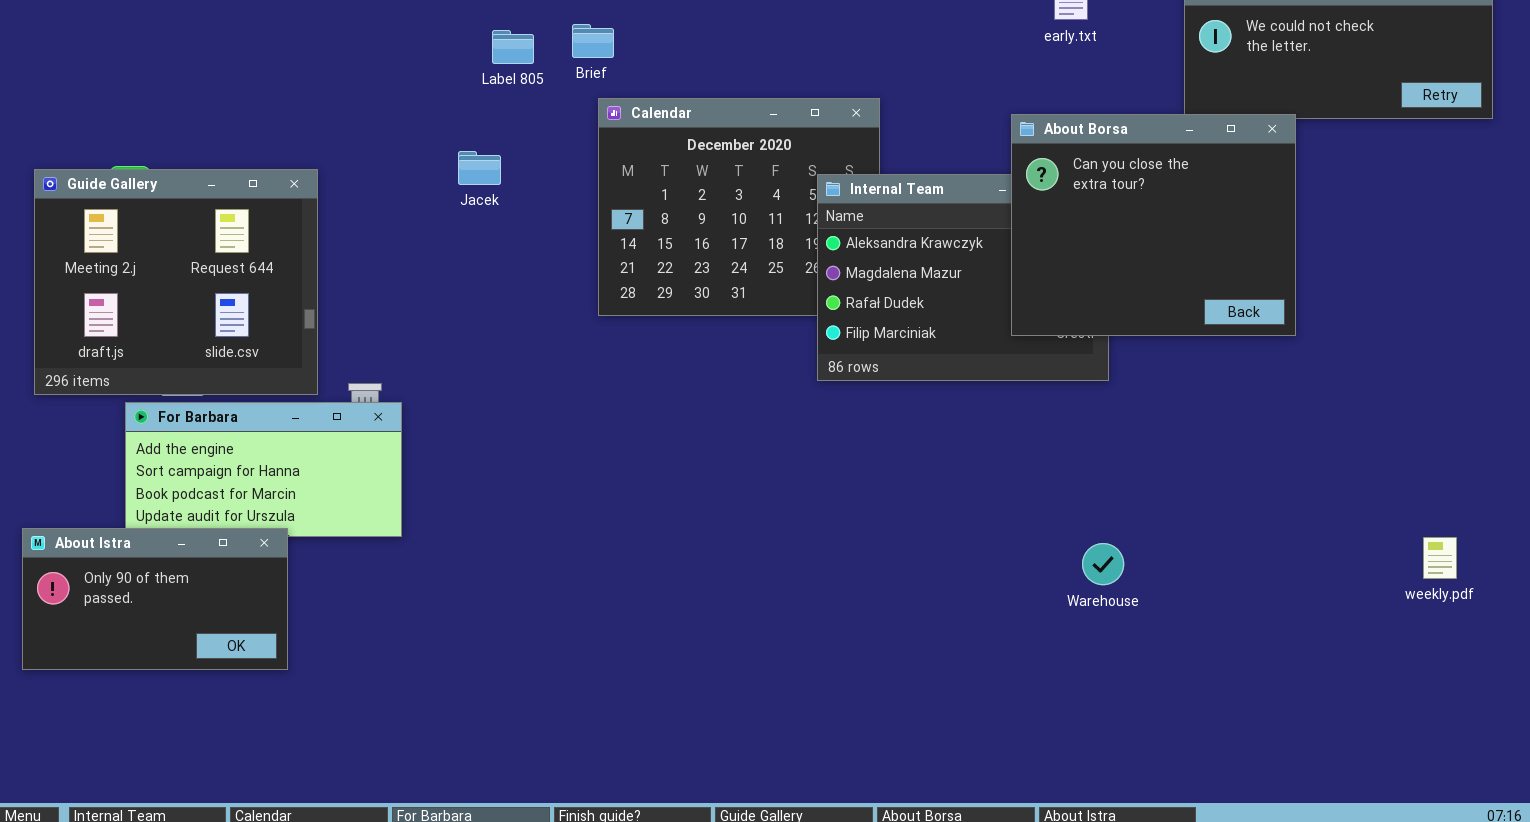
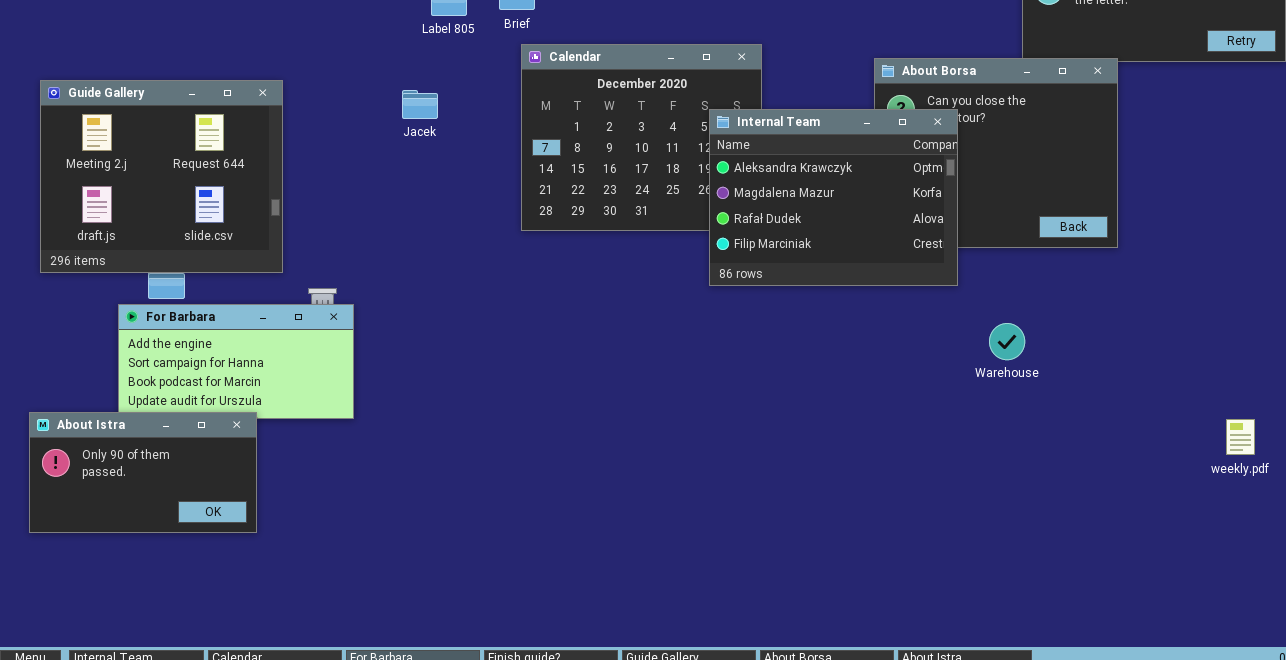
Guide Gallery: [34,169,318,395] -> [40,80,283,273], moved
Internal Team: [817,174,1109,381] -> [709,109,958,286], raised
Warehouse: [1082,543,1124,585] -> [989,323,1025,360], moved

